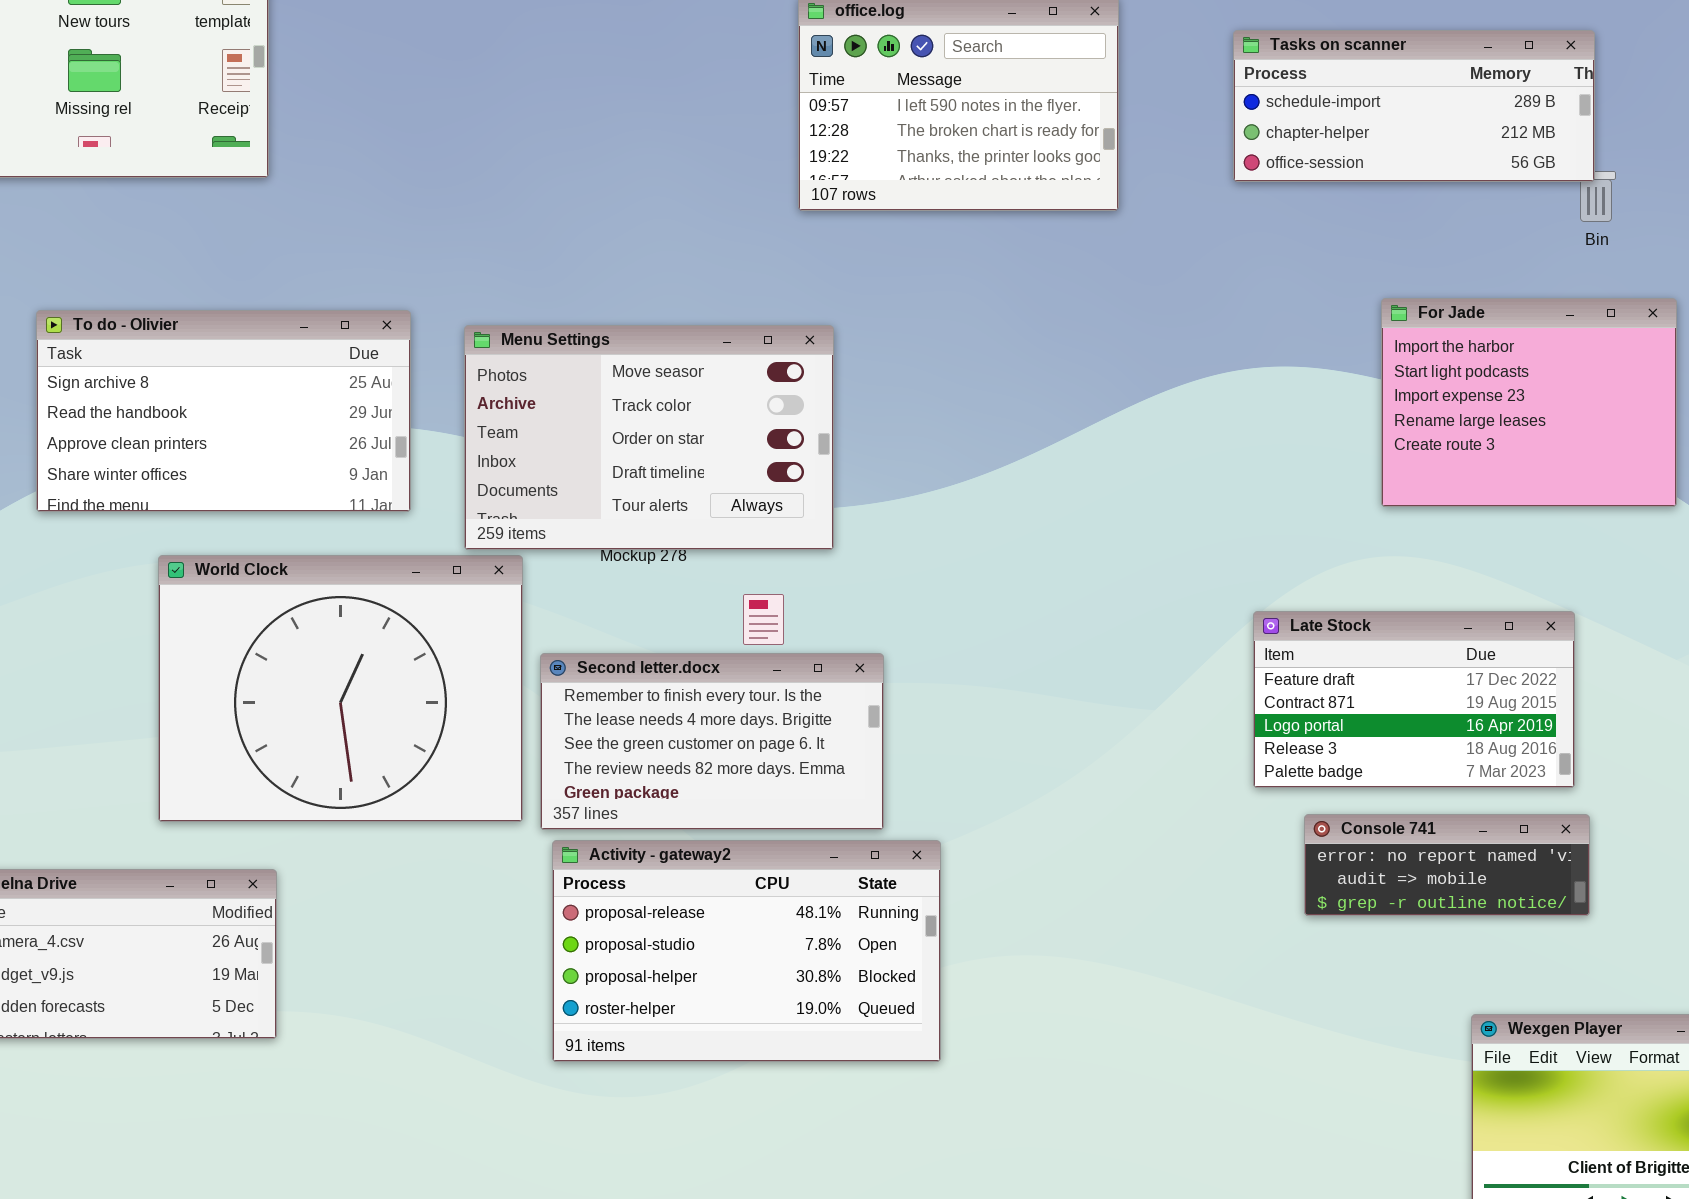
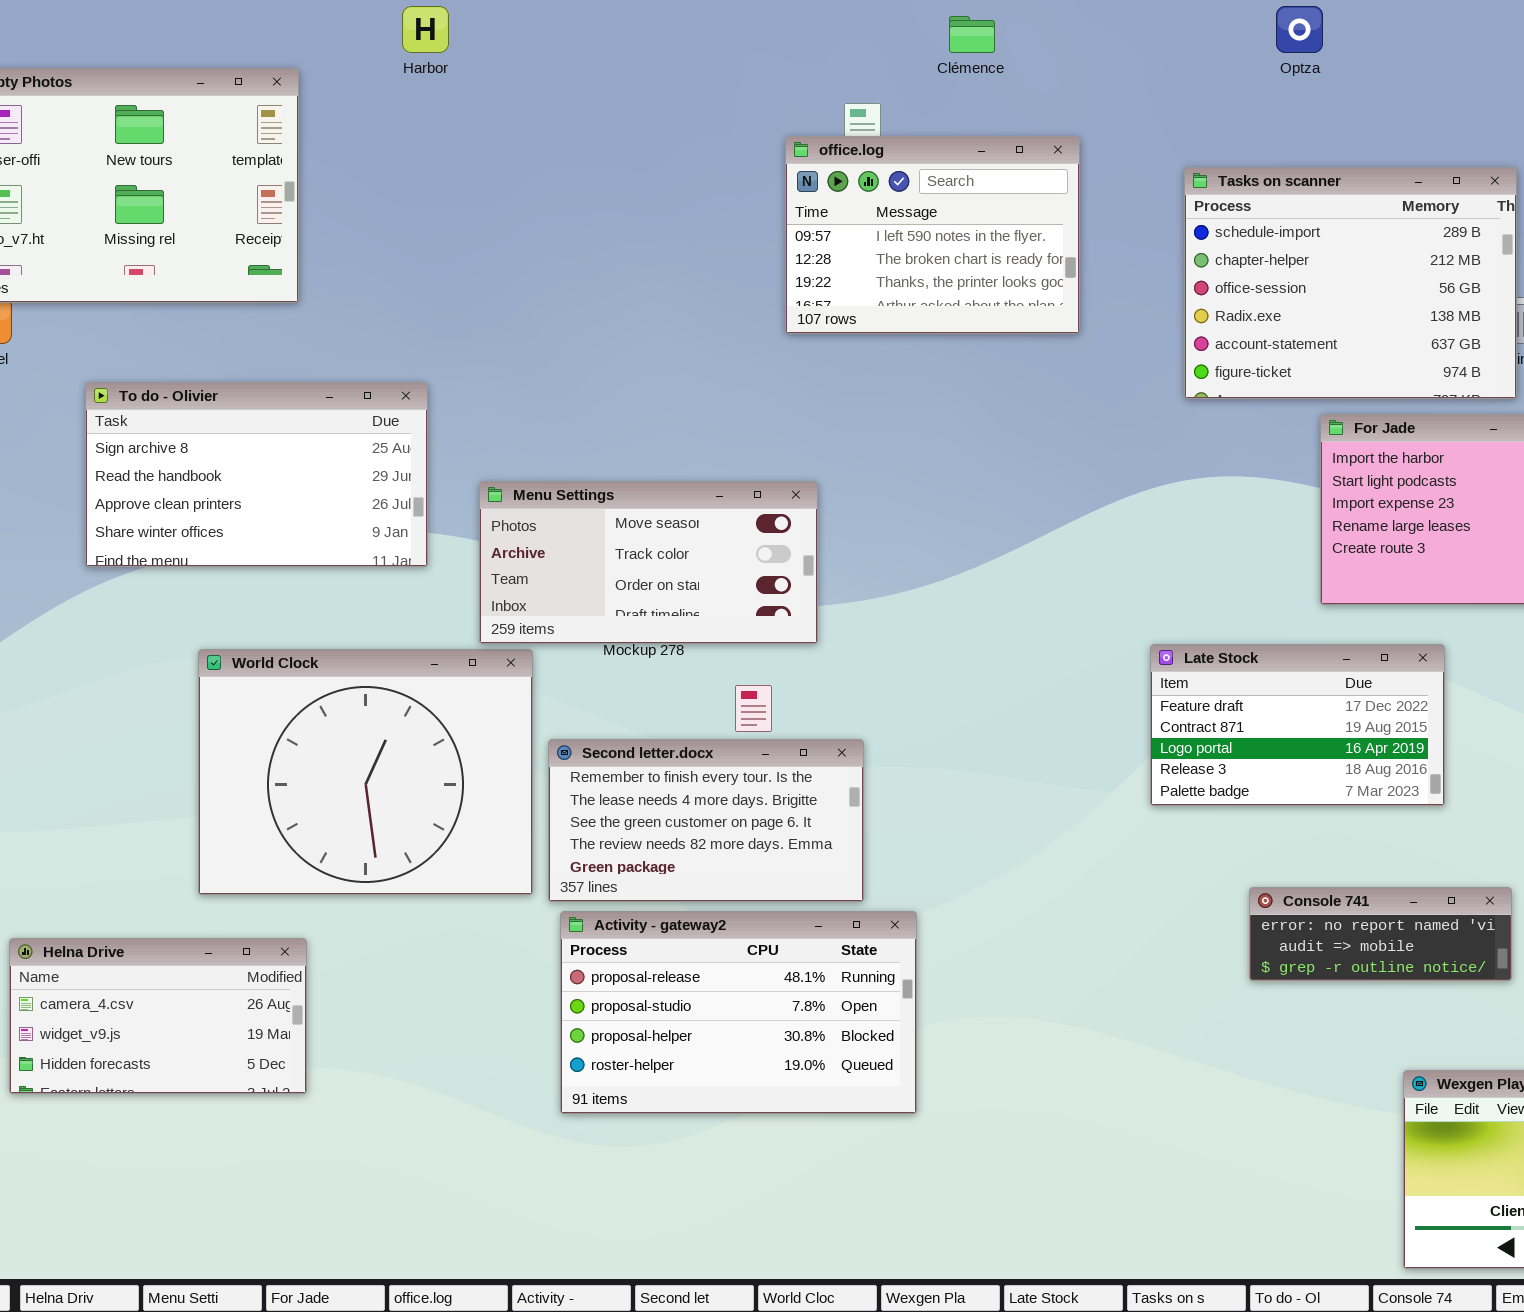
Tasks on scanner: [1233,30,1595,182] -> [1184,167,1517,399], resized
To do - Olivier: [36,310,411,512] -> [85,382,428,567], moved
Menu Settings: [464,325,834,550] -> [479,481,818,644], resized
Late Stock: [1253,611,1575,788] -> [1150,644,1445,806], moved

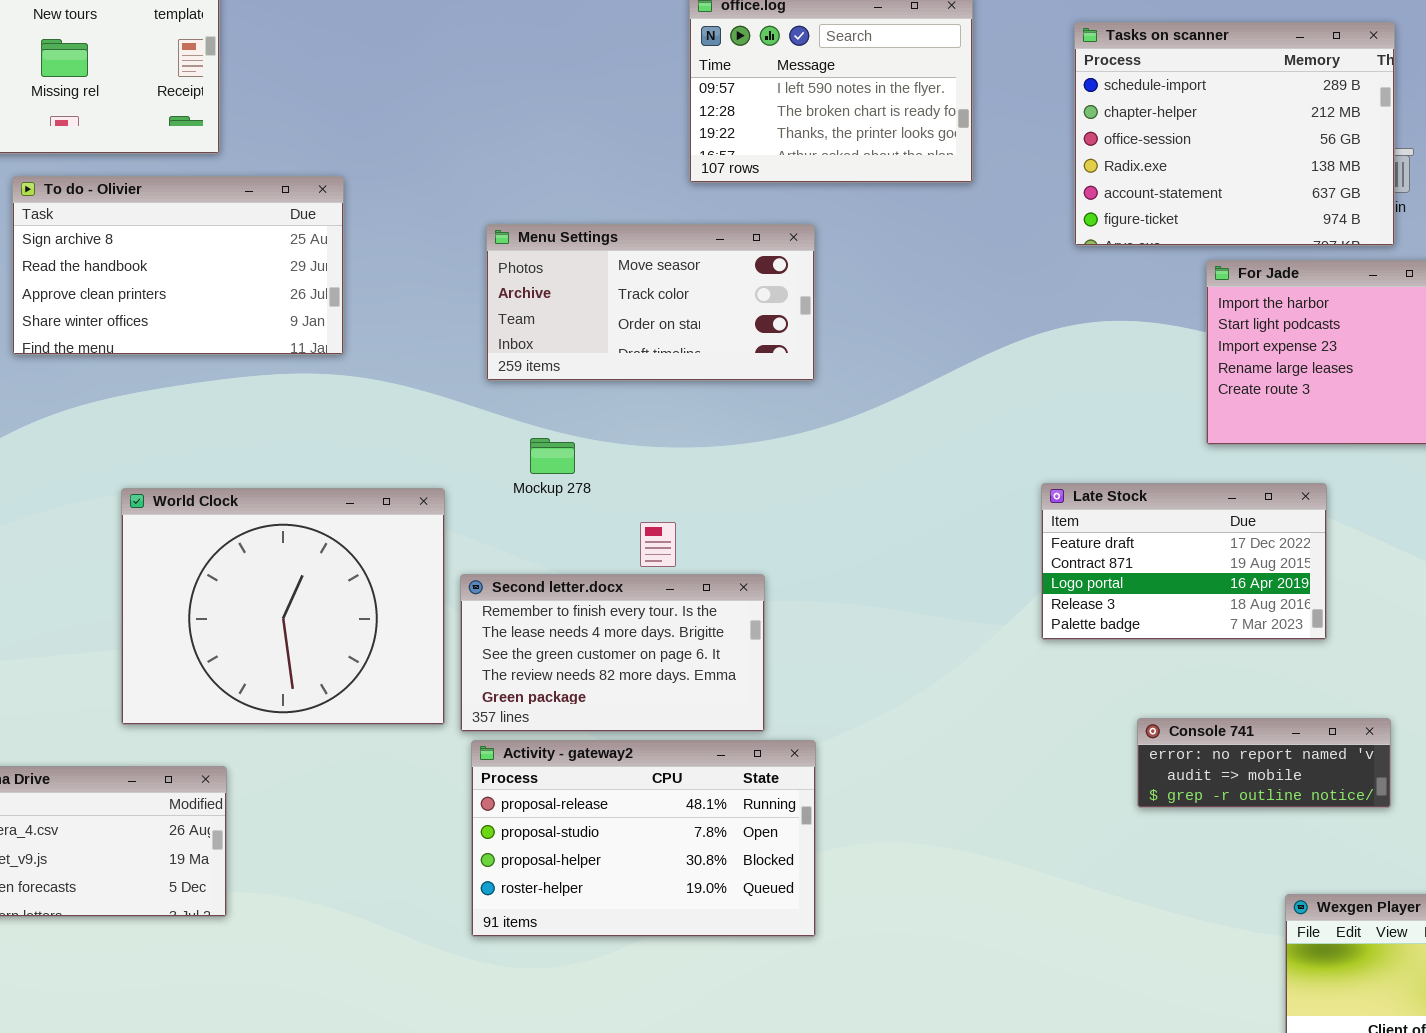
To do - Olivier: [85,382,428,567] -> [12,176,344,355], moved
Menu Settings: [479,481,818,644] -> [486,224,815,381], moved

